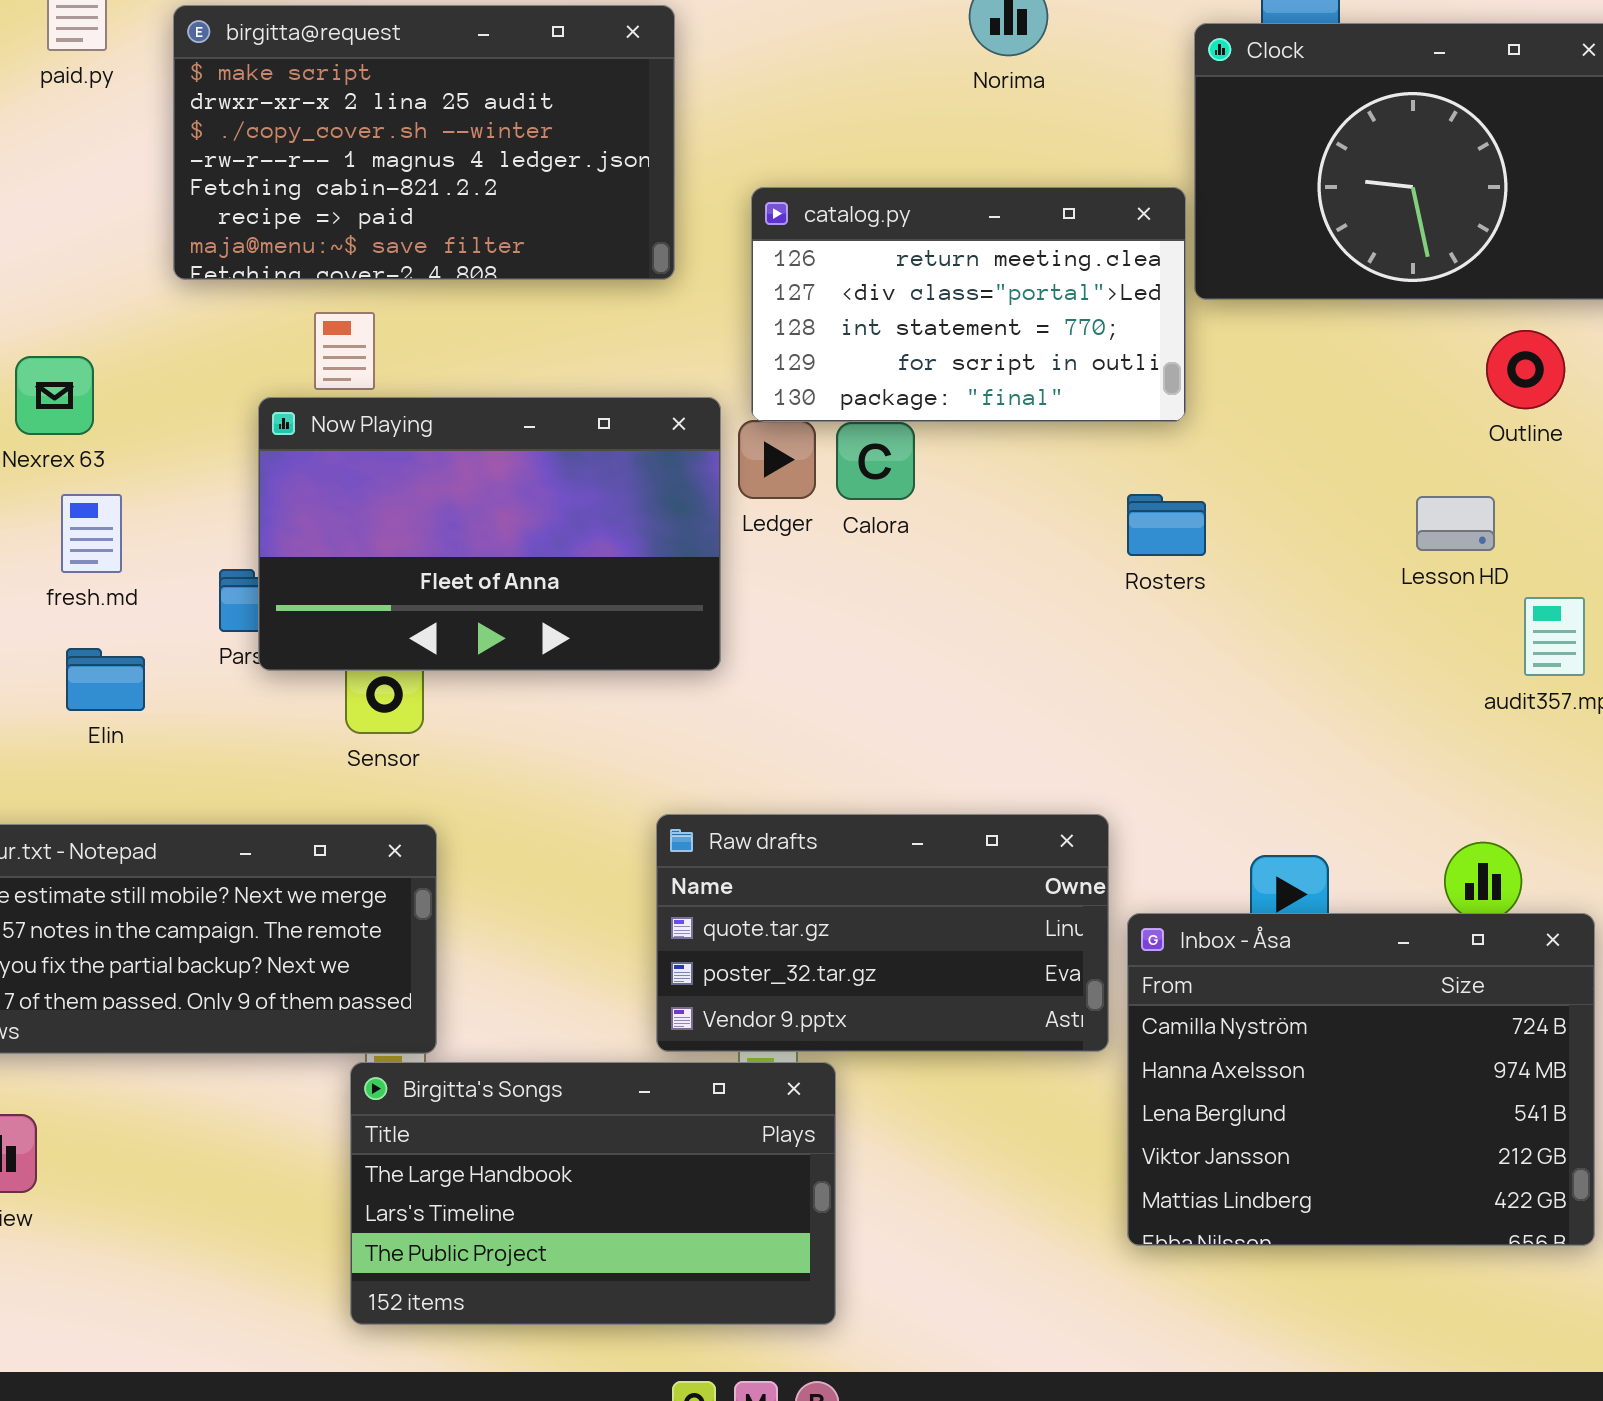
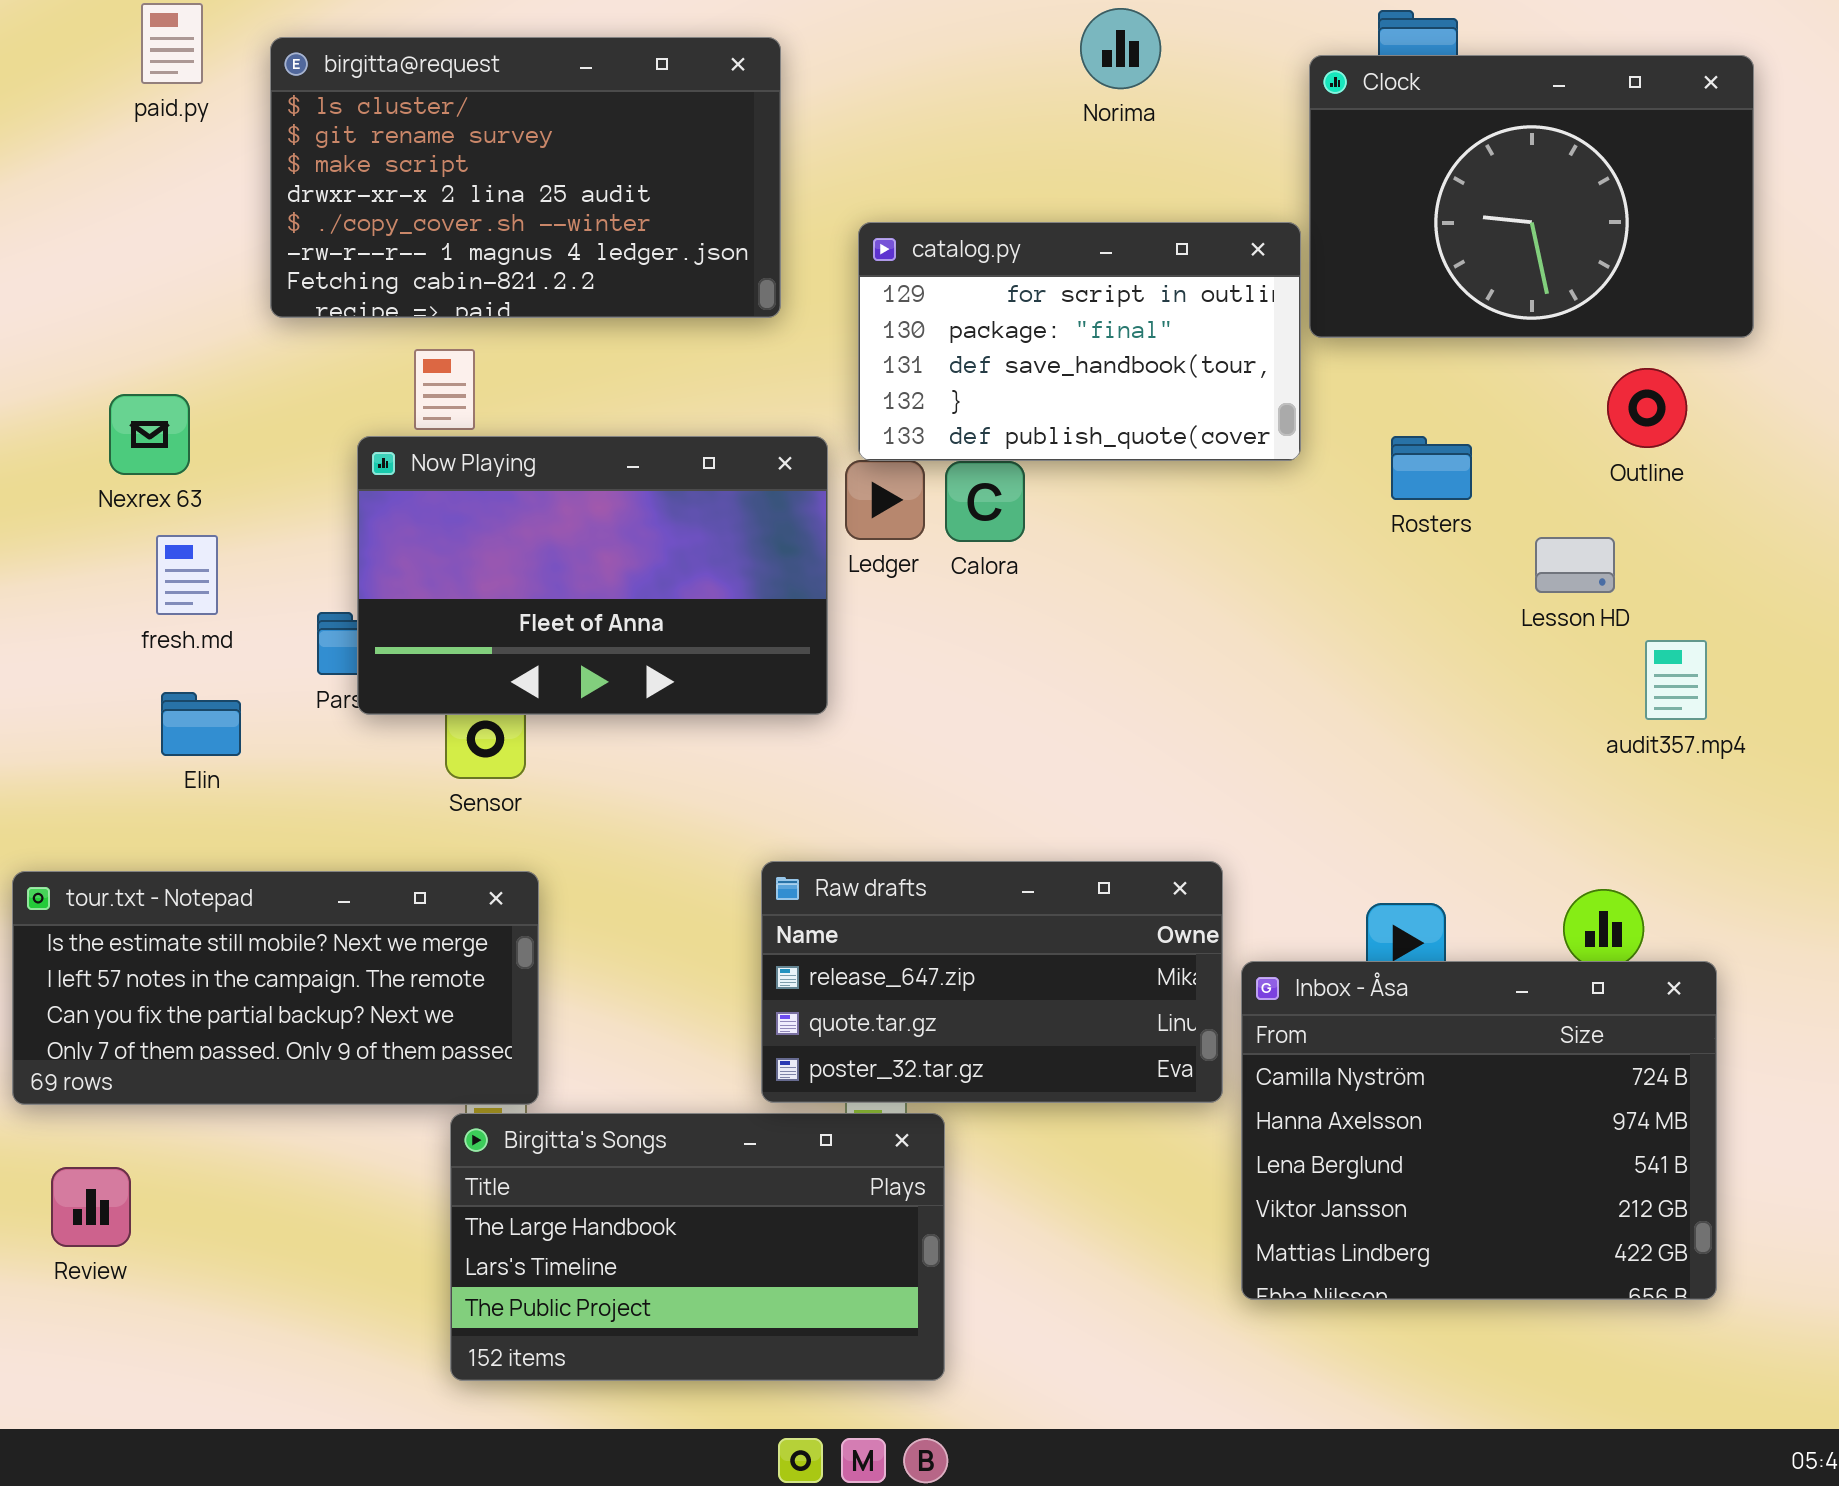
birgitta@request: [173,5,675,280] -> [270,37,781,318], scrolled up 2 rows
catalog.py: [751,187,1186,422] -> [858,222,1301,461], scrolled down 3 rows
Rosters: [1127,494,1206,556] -> [1391,436,1472,500], moved
Raw drafts: [656,814,1109,1052] -> [761,861,1223,1103], scrolled up 1 row

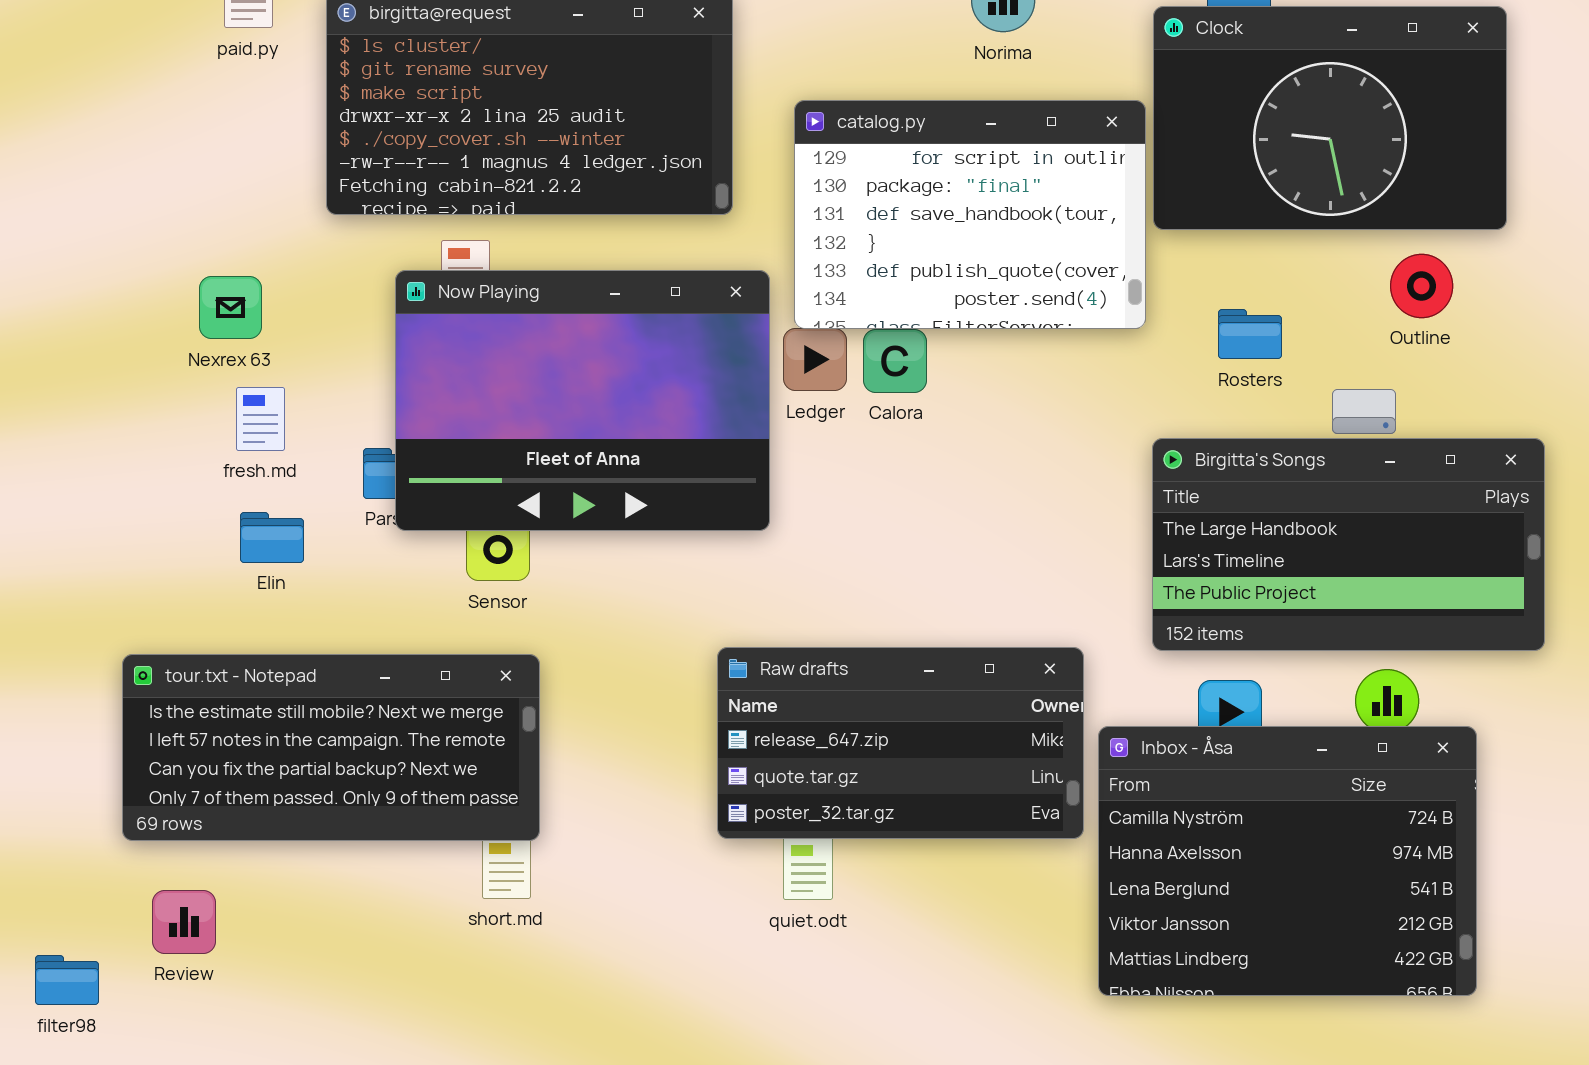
catalog.py: [858,222,1301,461] -> [794,100,1146,329], resized
Now Playing: [357,436,828,715] -> [395,270,770,531], resized
Birgitta's Songs: [450,1113,945,1381] -> [1152,438,1545,651], moved

